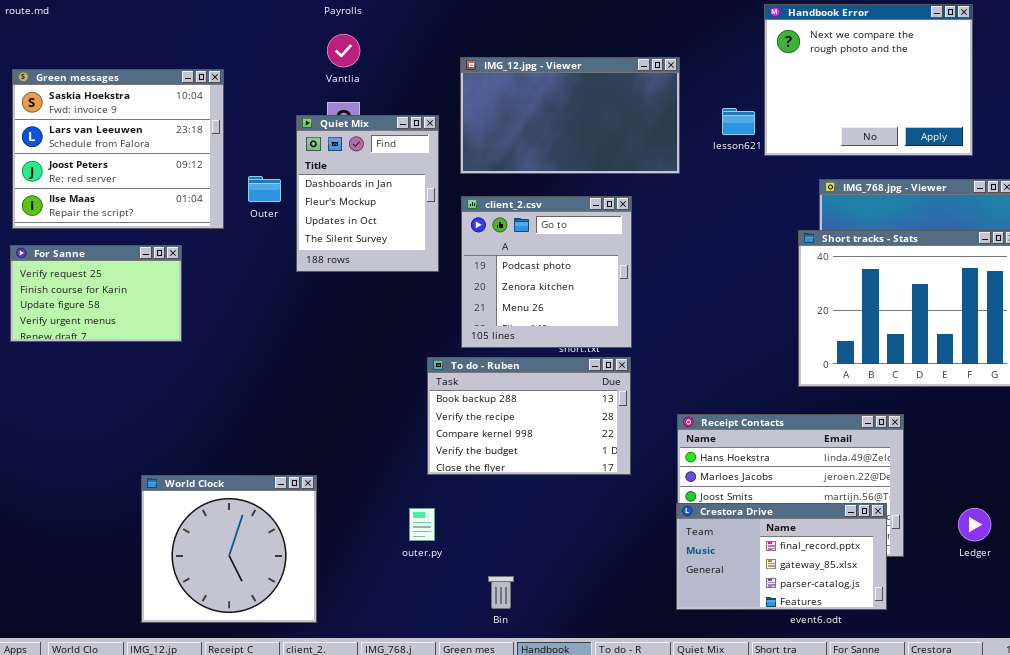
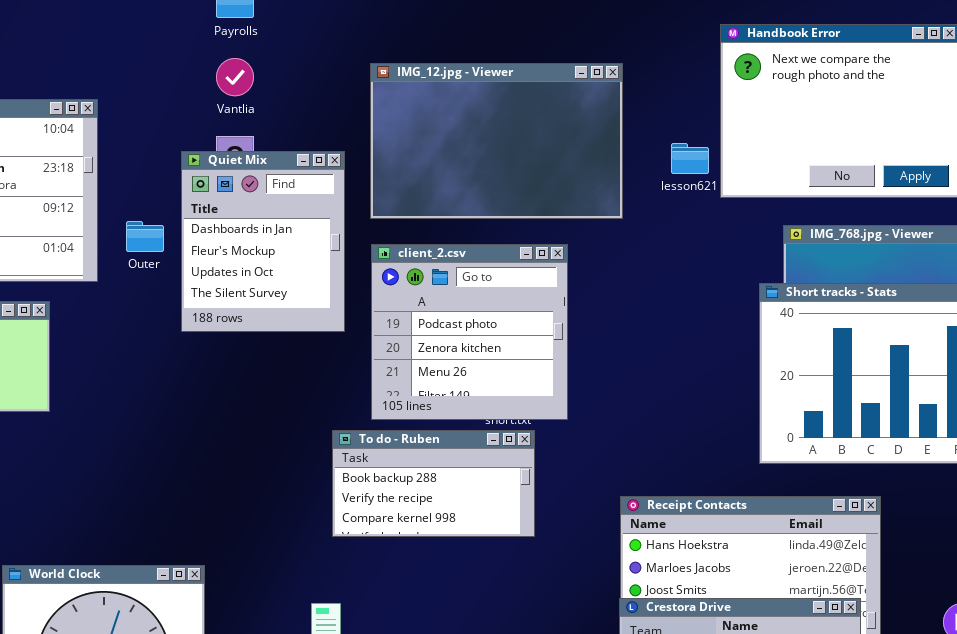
IMG_12.jpg - Viewer: [460,57,680,174] -> [370,63,623,219], resized
To do - Ruben: [427,357,631,475] -> [332,430,535,537], resized

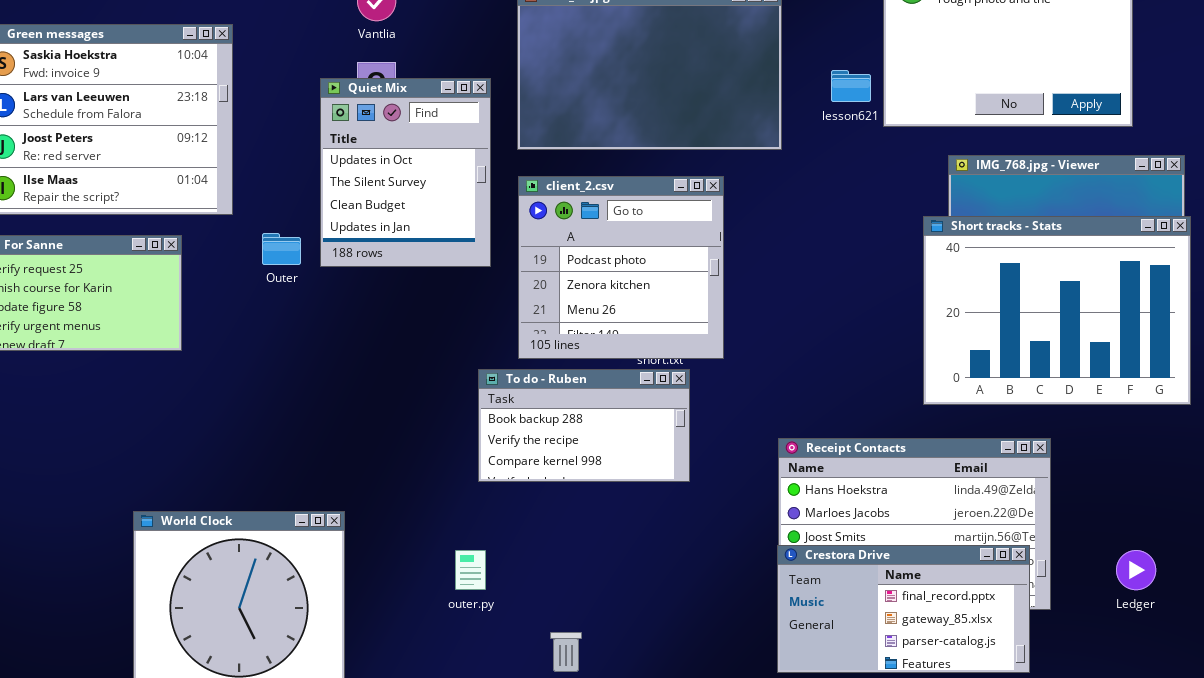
Quiet Mix: [181,151,345,332] -> [320,78,491,267], scrolled down 2 rows
Outer: [126,221,164,252] -> [262,233,301,265], moved

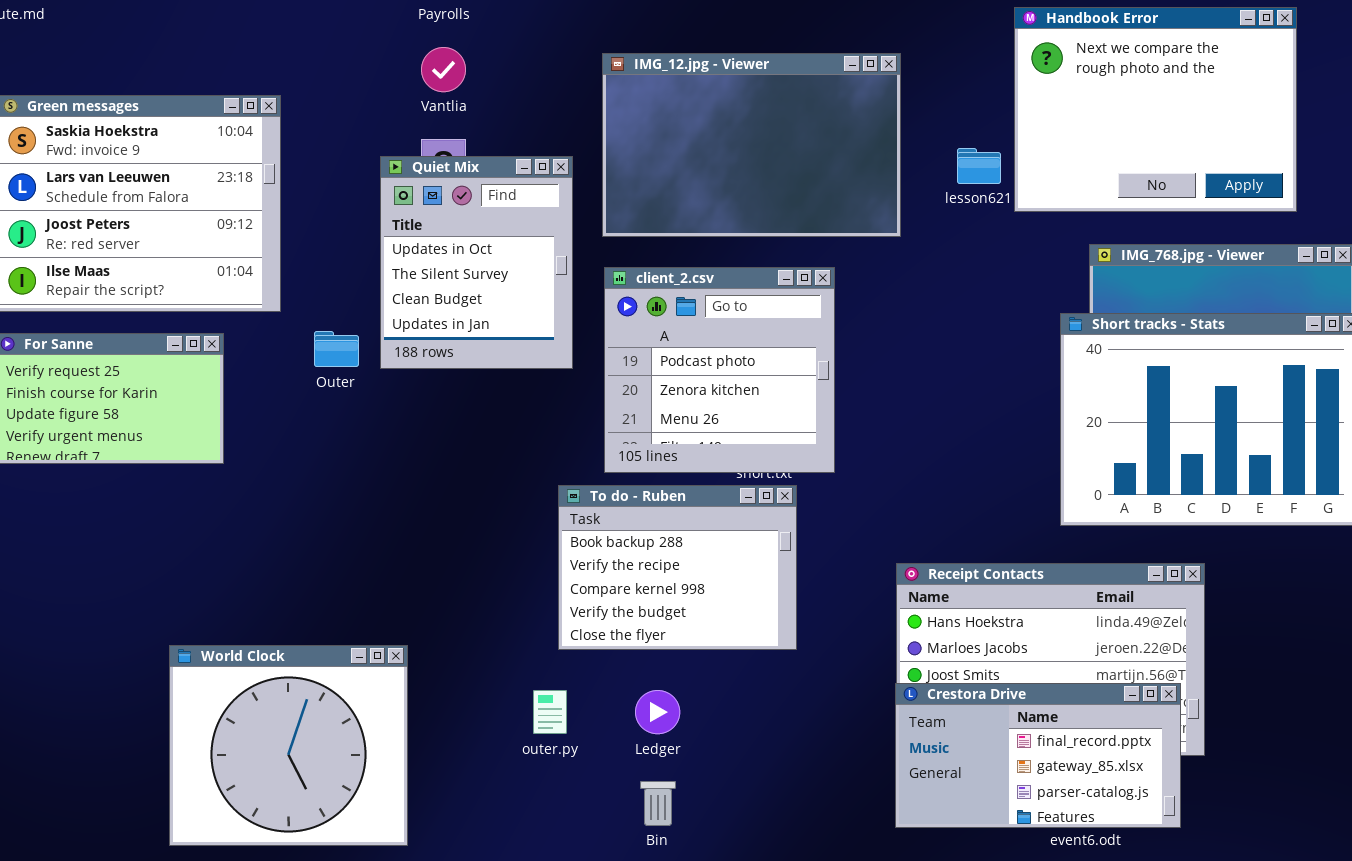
To do - Ruben: [478,369,690,482] -> [558,485,797,650], resized
Ledger: [1116,550,1156,590] -> [635,690,680,734], moved

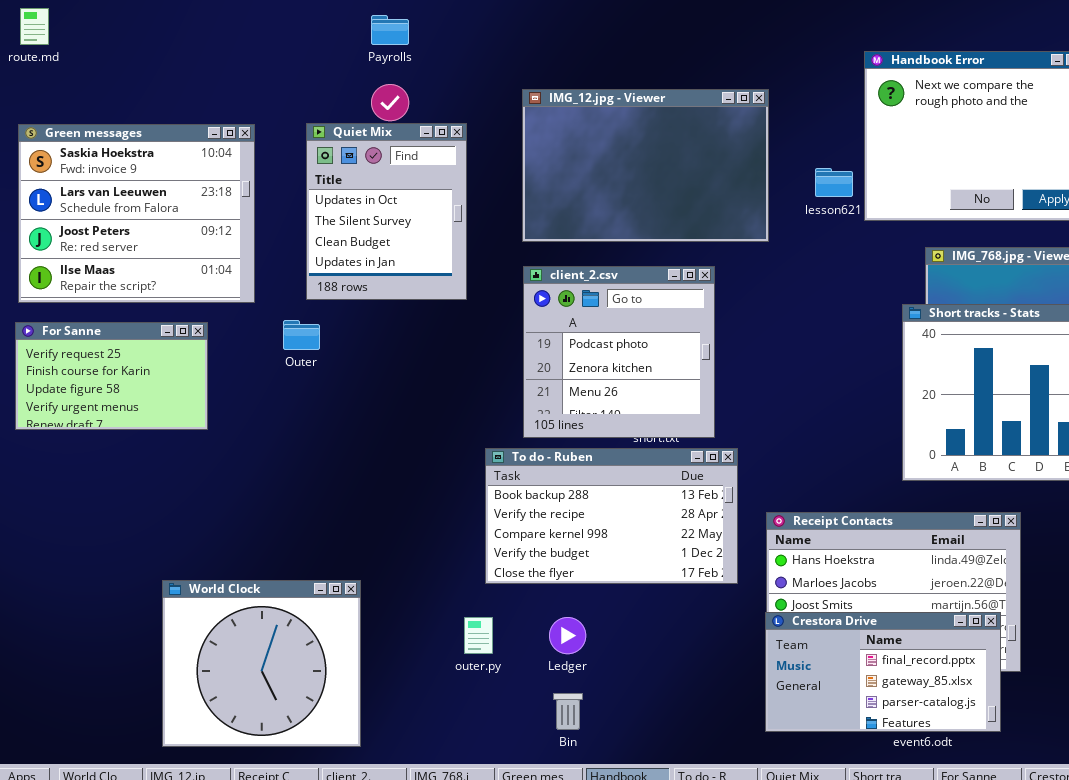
Quiet Mix: [380,156,573,369] -> [306,123,467,300], moved
To do - Ruben: [558,485,797,650] -> [485,448,738,584], resized

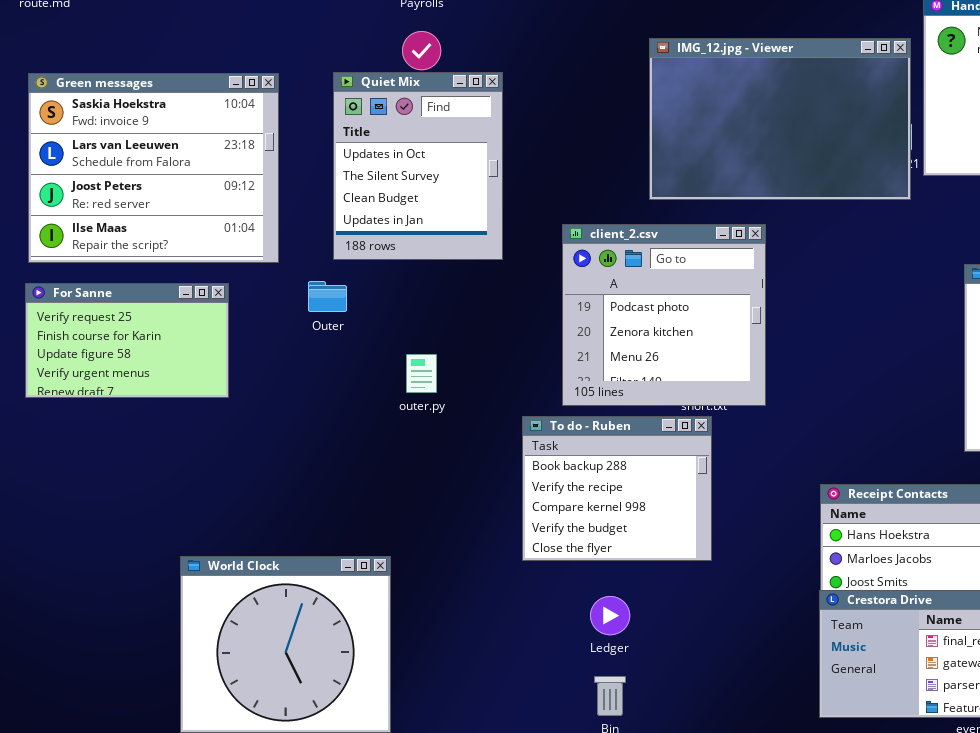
IMG_12.jpg - Viewer: [522,89,769,242] -> [649,38,911,200], moved
To do - Ruben: [485,448,738,584] -> [522,416,712,561], resized
outer.py: [464,617,493,654] -> [406,354,437,393], moved

